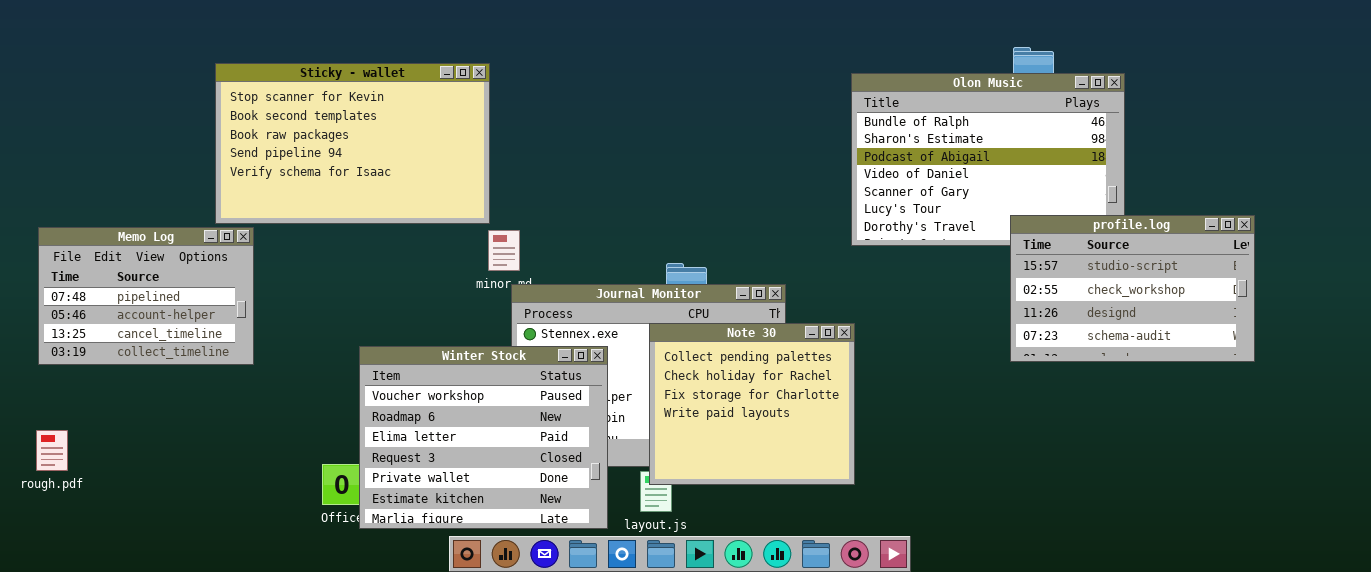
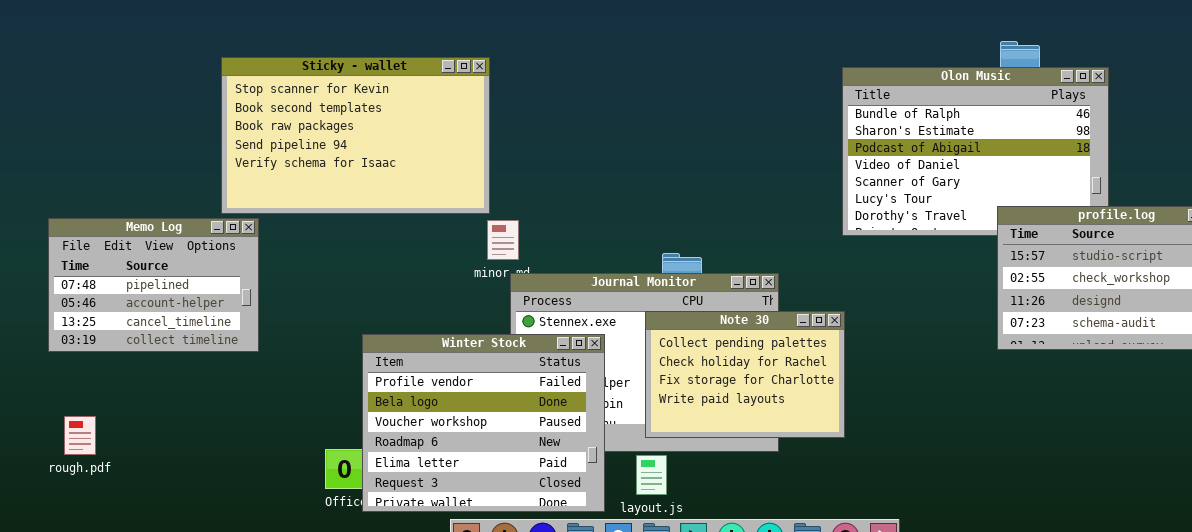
Note 30: [649,323,855,485] -> [645,311,845,438], resized
Winter Stock: [359,346,608,529] -> [362,334,605,512], scrolled up 2 rows
rough.pdf: [36,430,68,471] -> [64,416,96,455], moved

